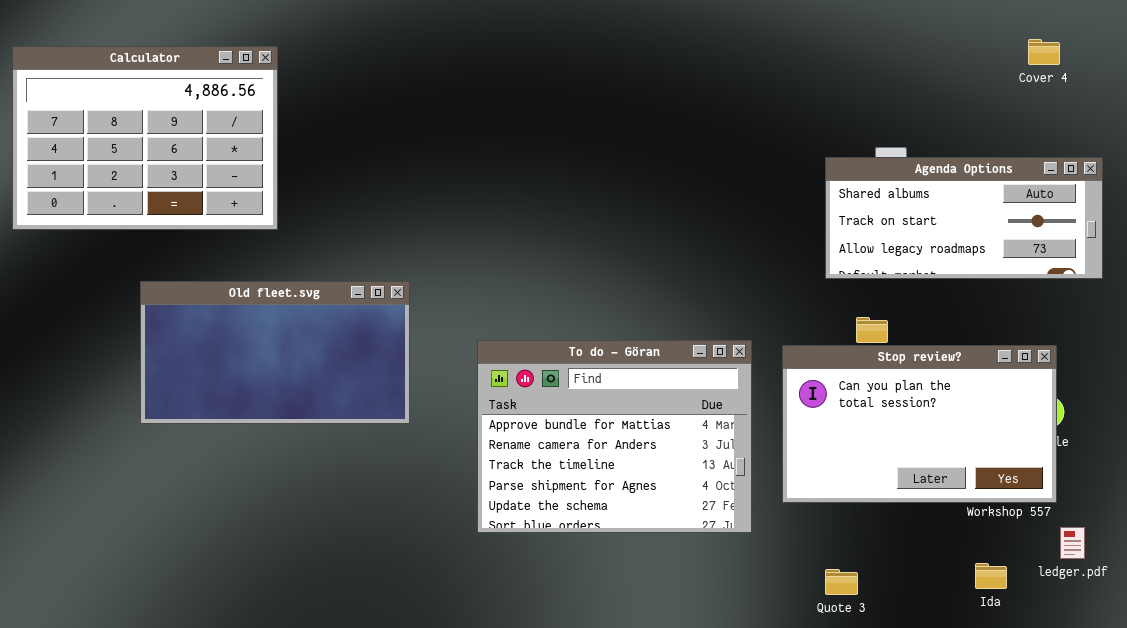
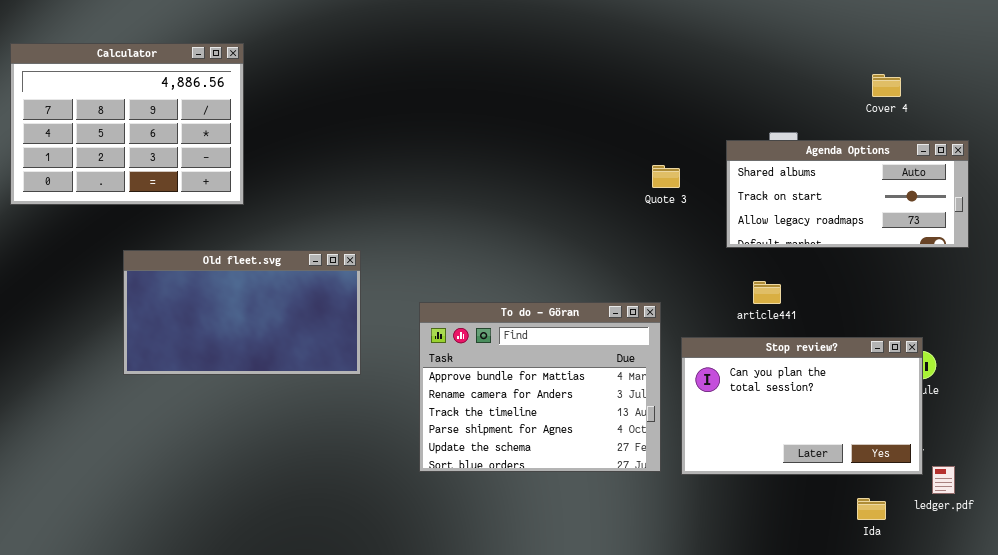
Cover 4: [1028,39,1060,65] -> [872,74,901,97], moved
Stop review?: [782,345,1057,503] -> [681,337,923,475], moved
Quote 3: [825,569,858,595] -> [652,165,680,188], moved

